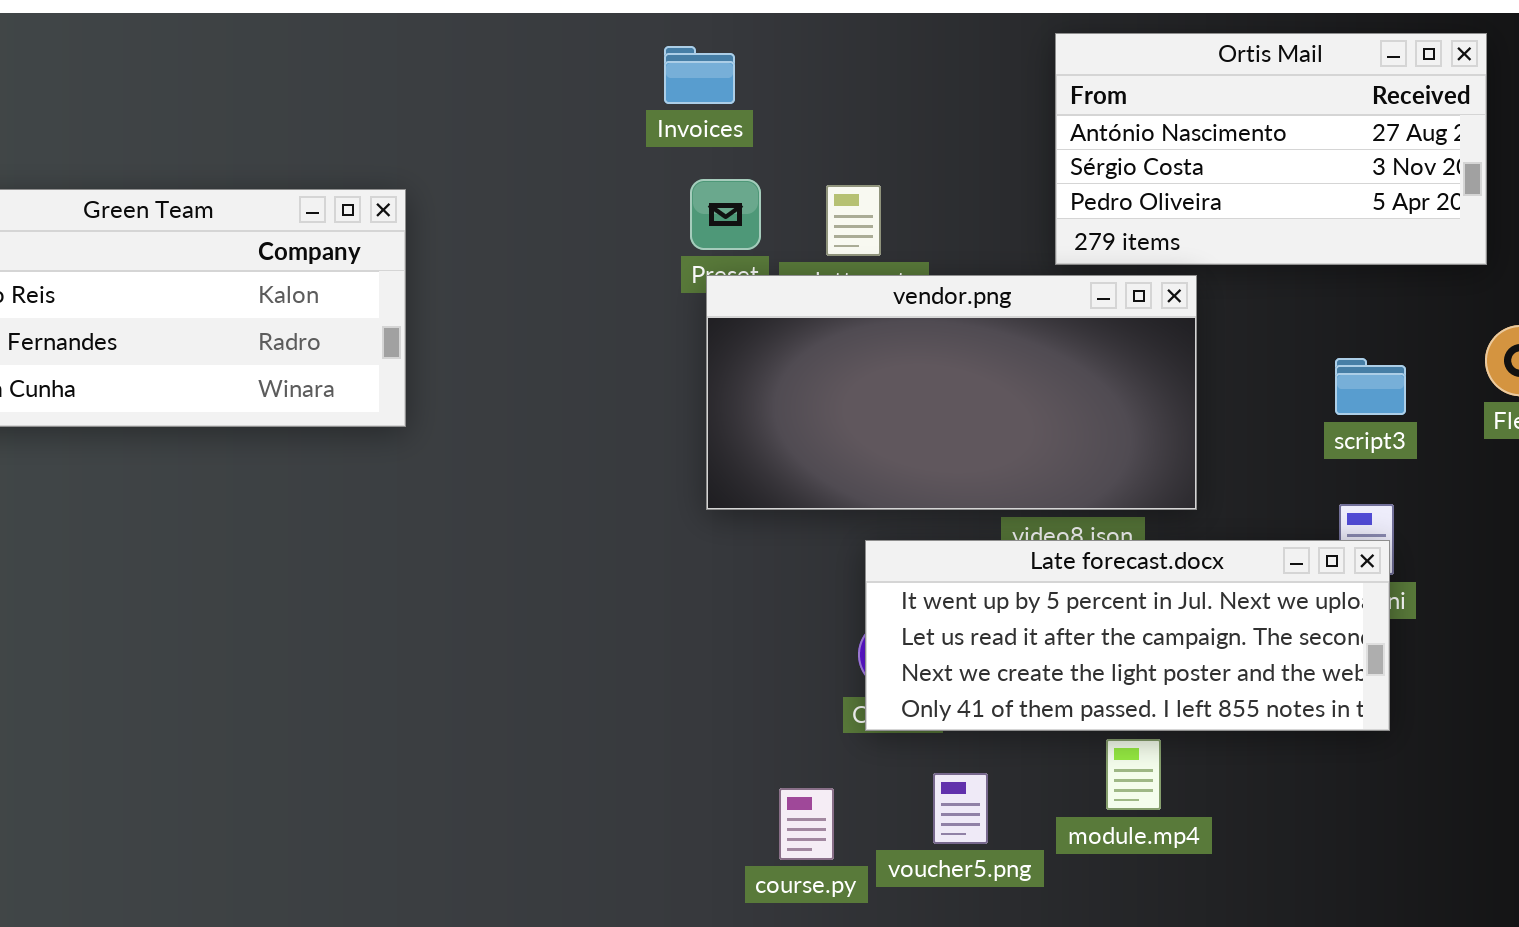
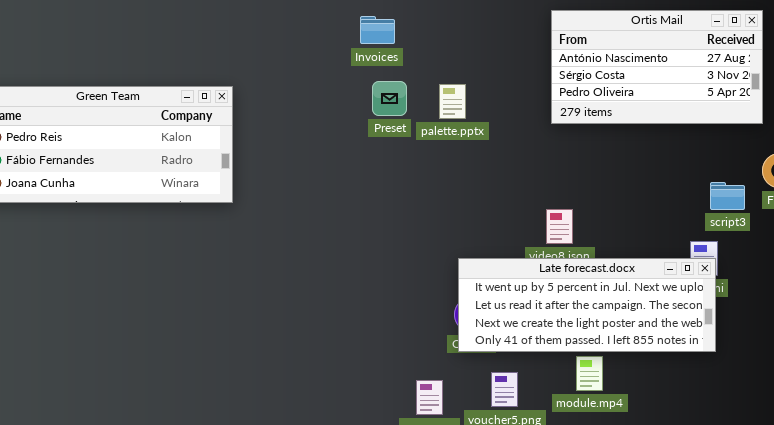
vendor.png: [706,275,1197,510] -> none, closed
script3: [1335,358,1406,415] -> [710,182,745,210], moved

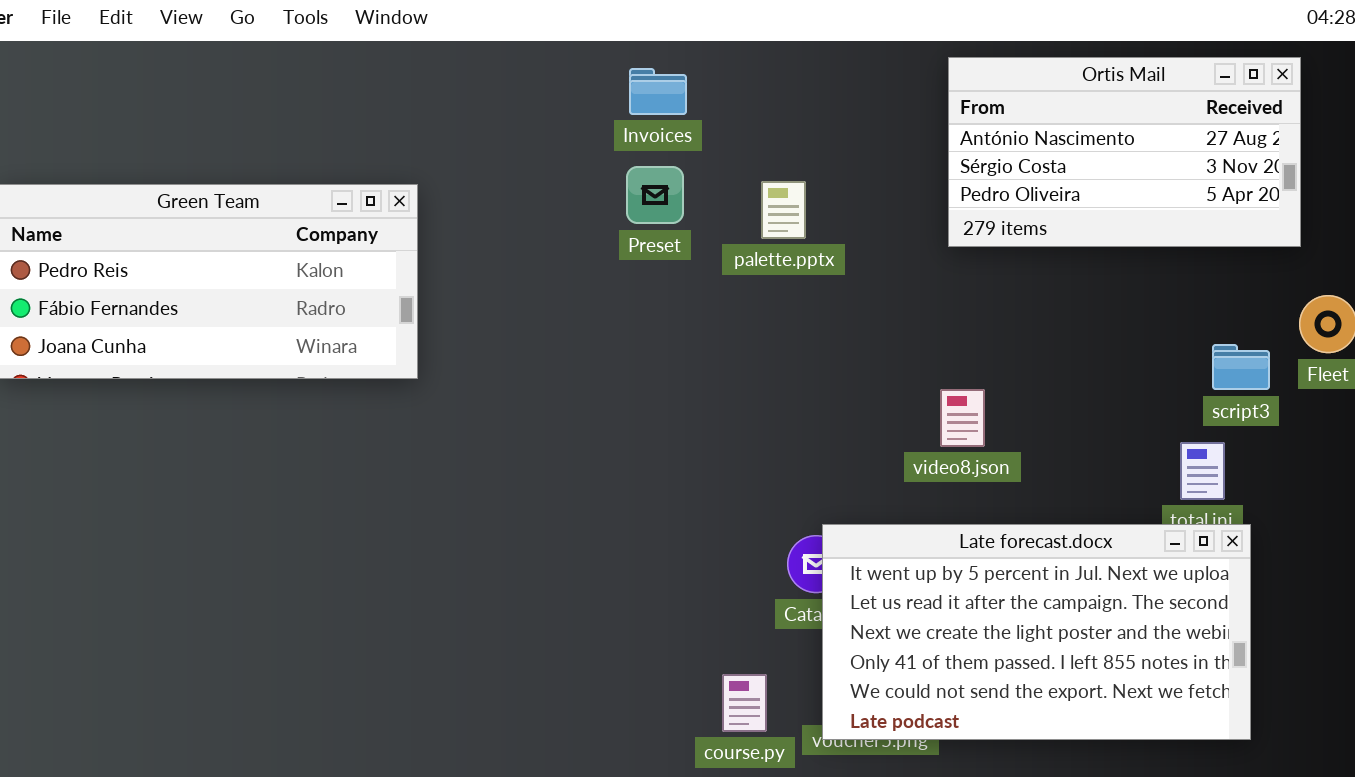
Preset: [372,81,407,116] -> [626,166,684,224], moved
Late forecast.docx: [458,258,716,352] -> [822,524,1251,740], moved, resized

